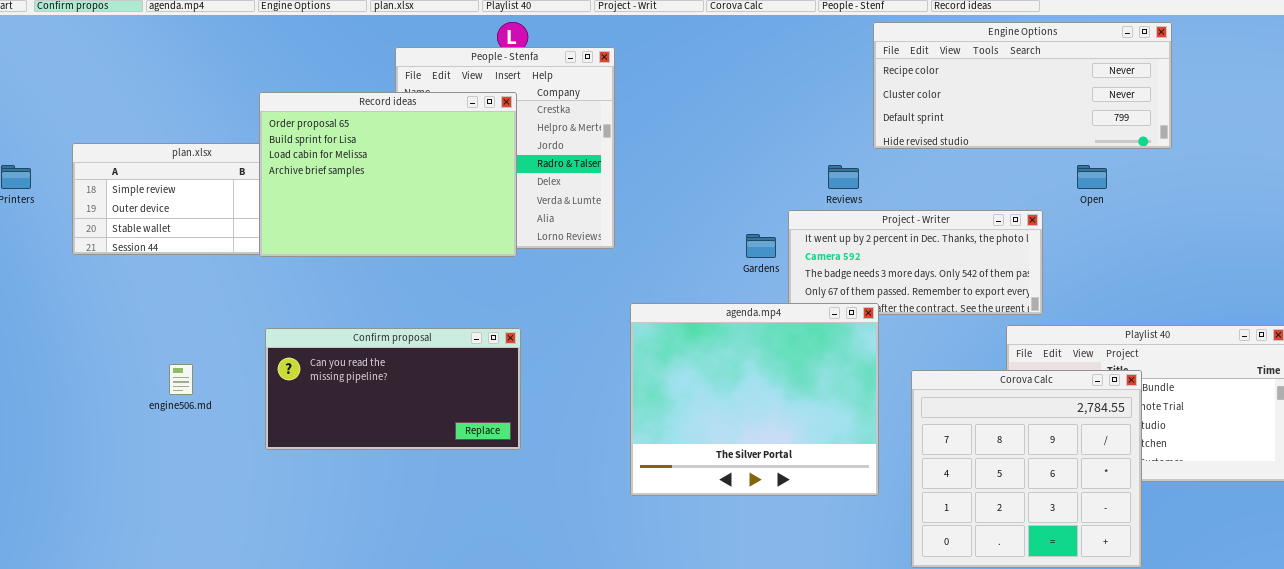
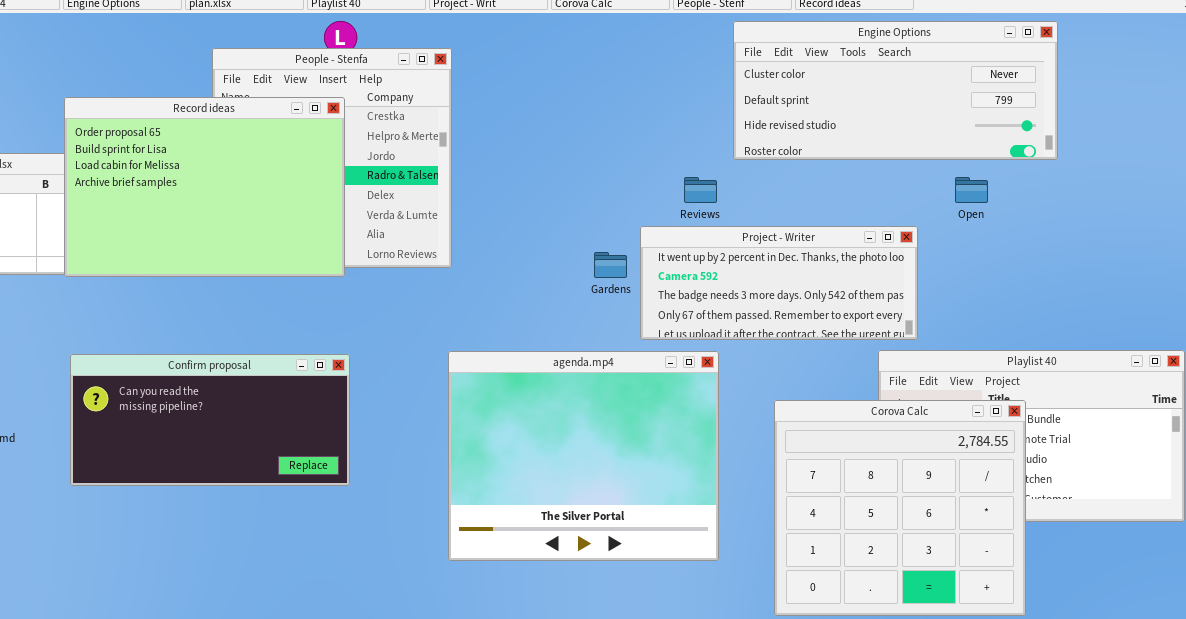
Engine Options: [873,22,1172,149] -> [733,21,1058,160], scrolled down 1 row
agenda.mp4: [630,303,879,496] -> [448,351,719,561], moved

